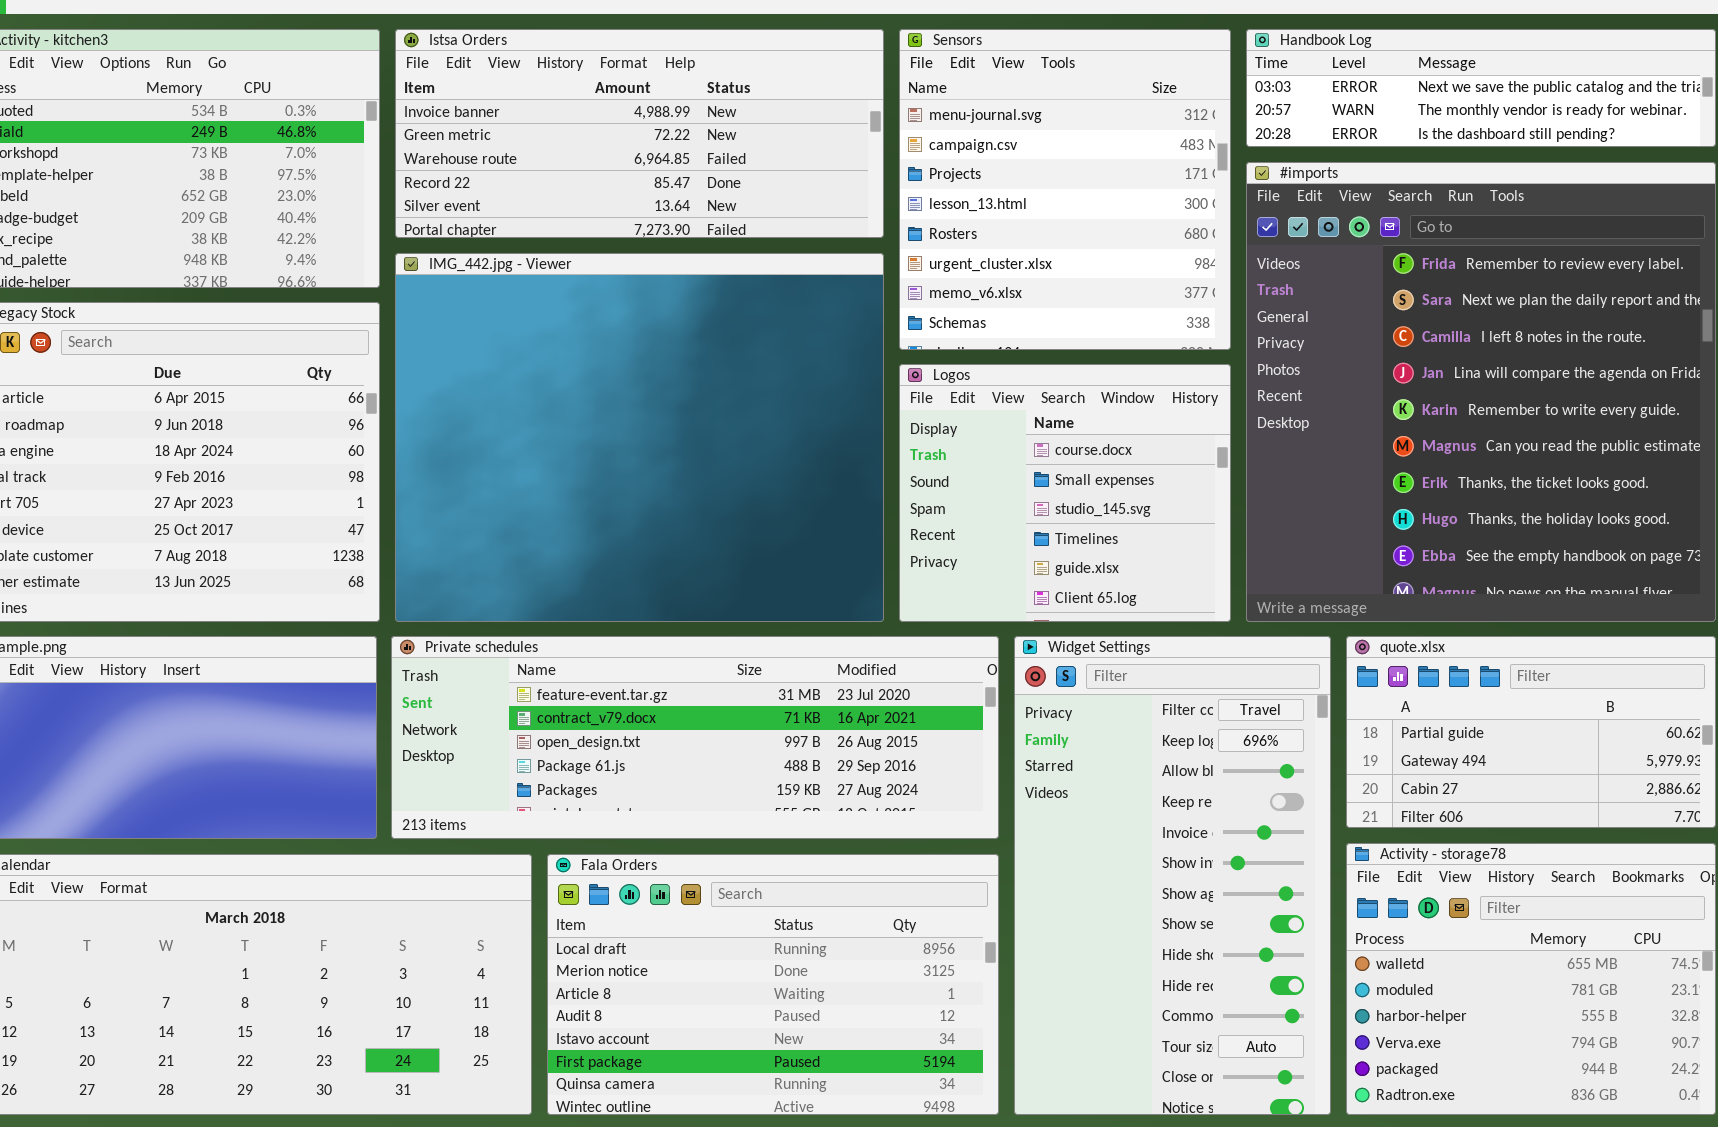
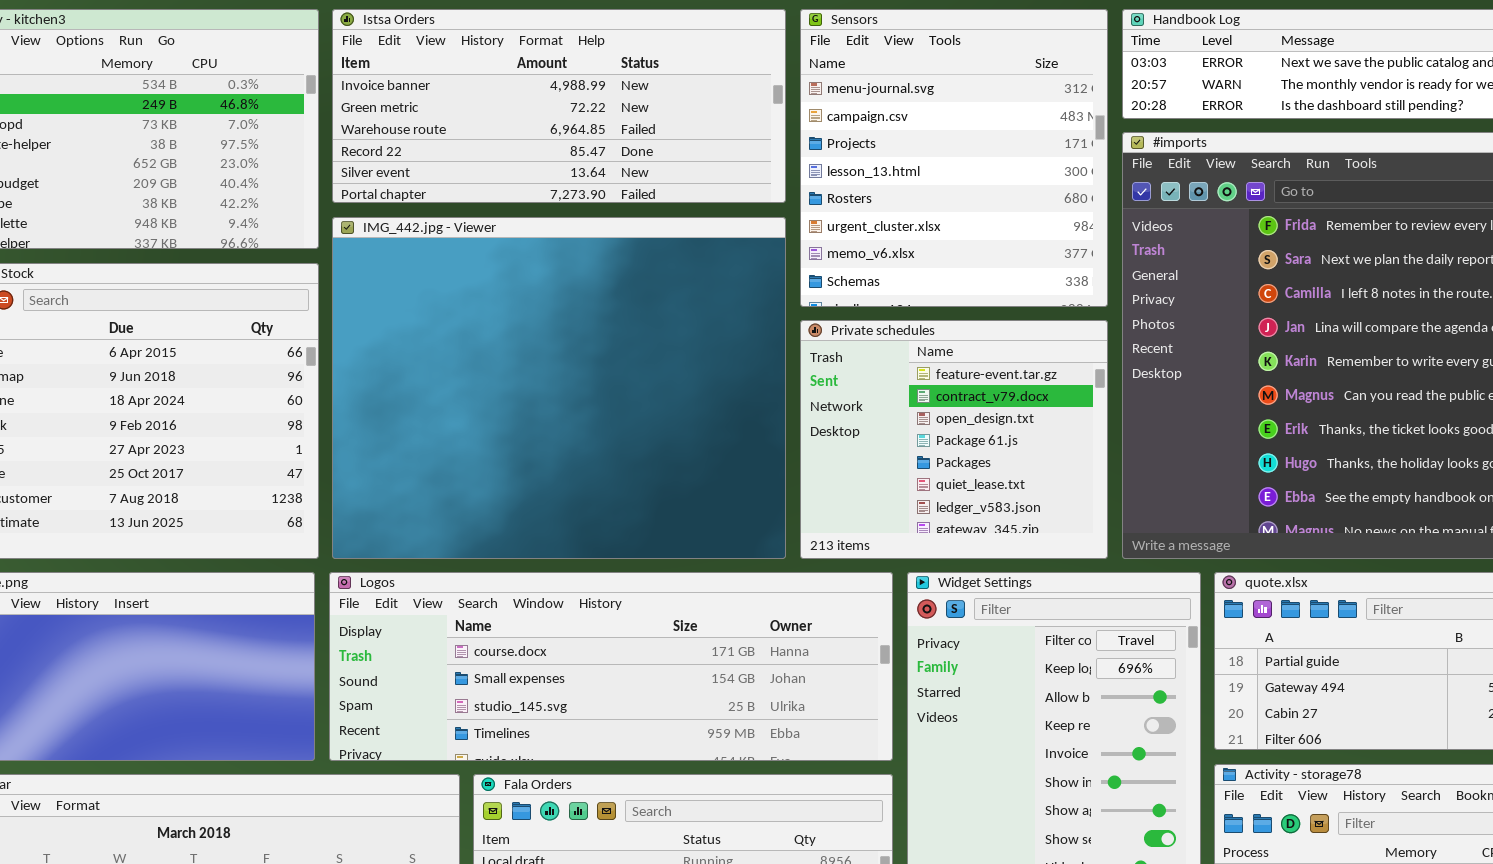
Logos: [899,364,1231,622] -> [329,572,893,761], moved, resized
Private schedules: [391,636,999,839] -> [800,320,1108,559], moved, resized

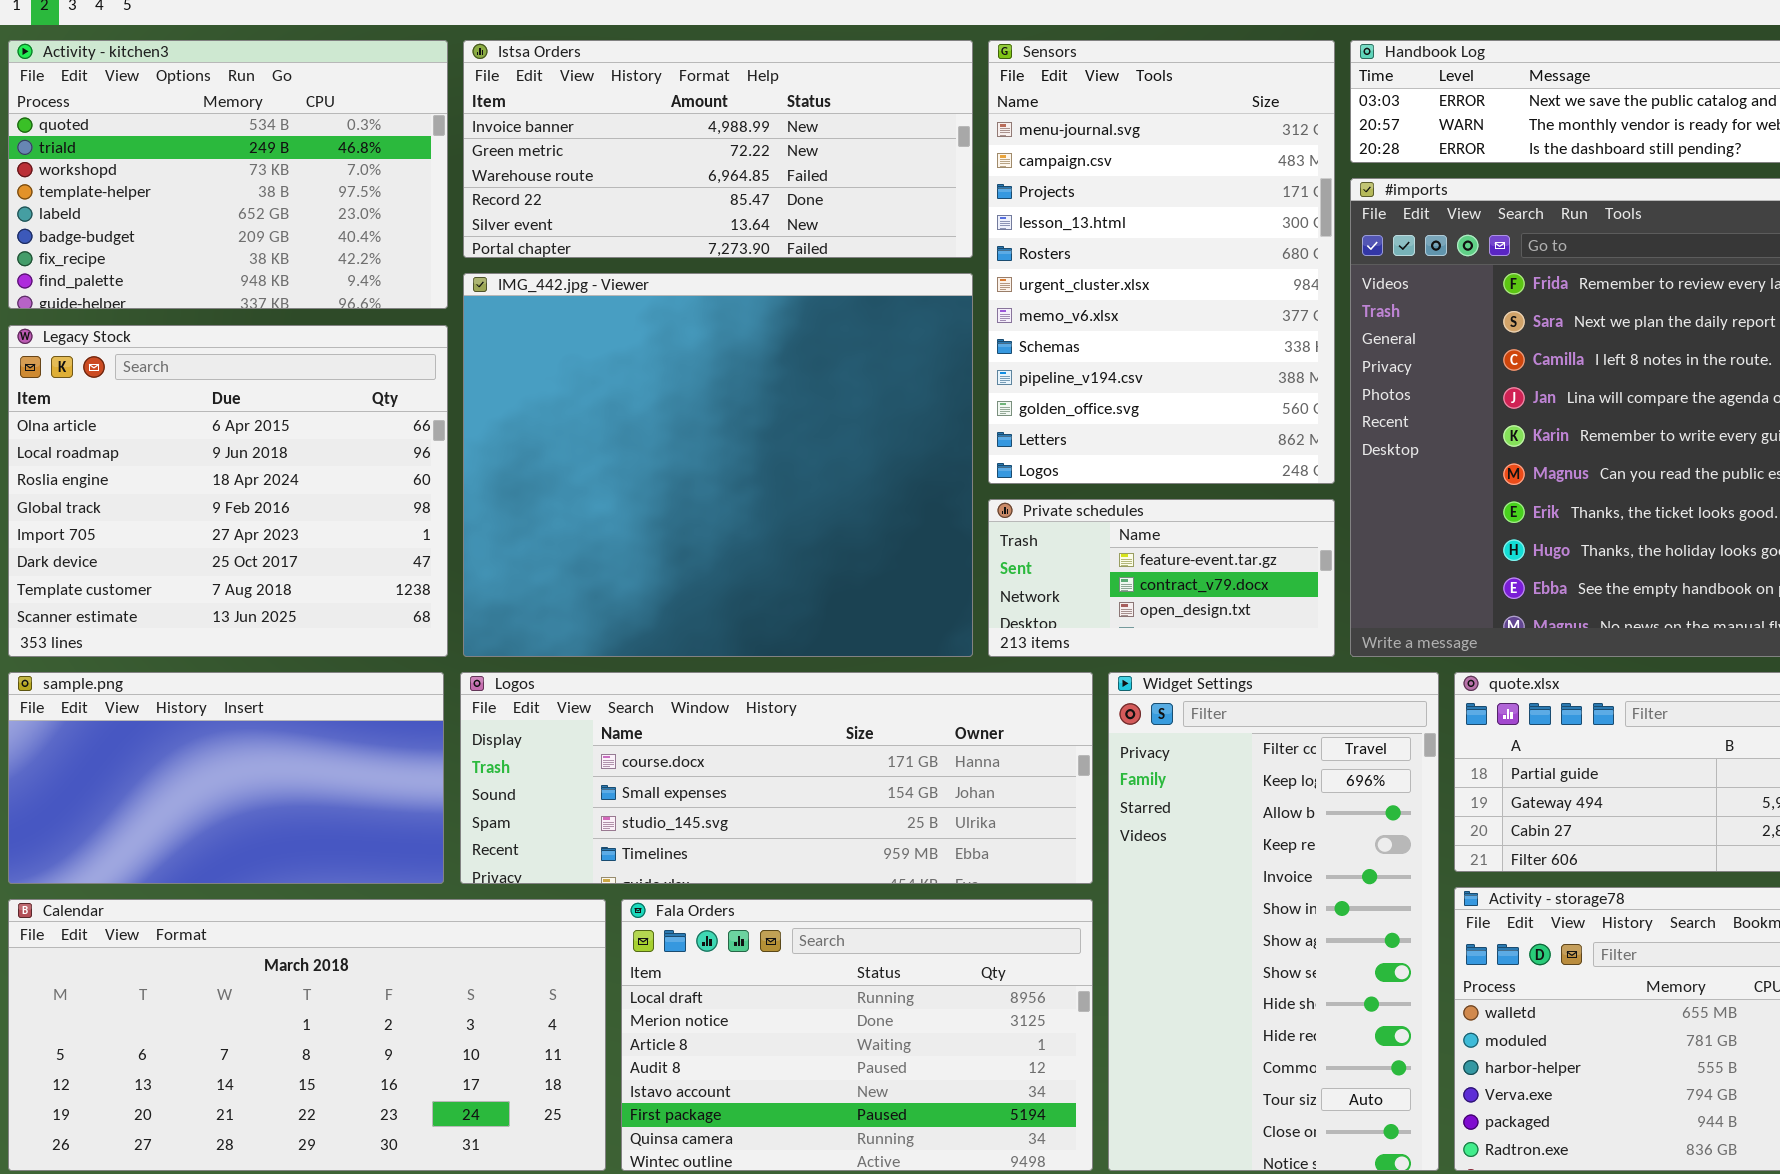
Sensors: [800,9,1108,307] -> [988,40,1335,484], resized
Private schedules: [800,320,1108,559] -> [988,499,1335,657], resized

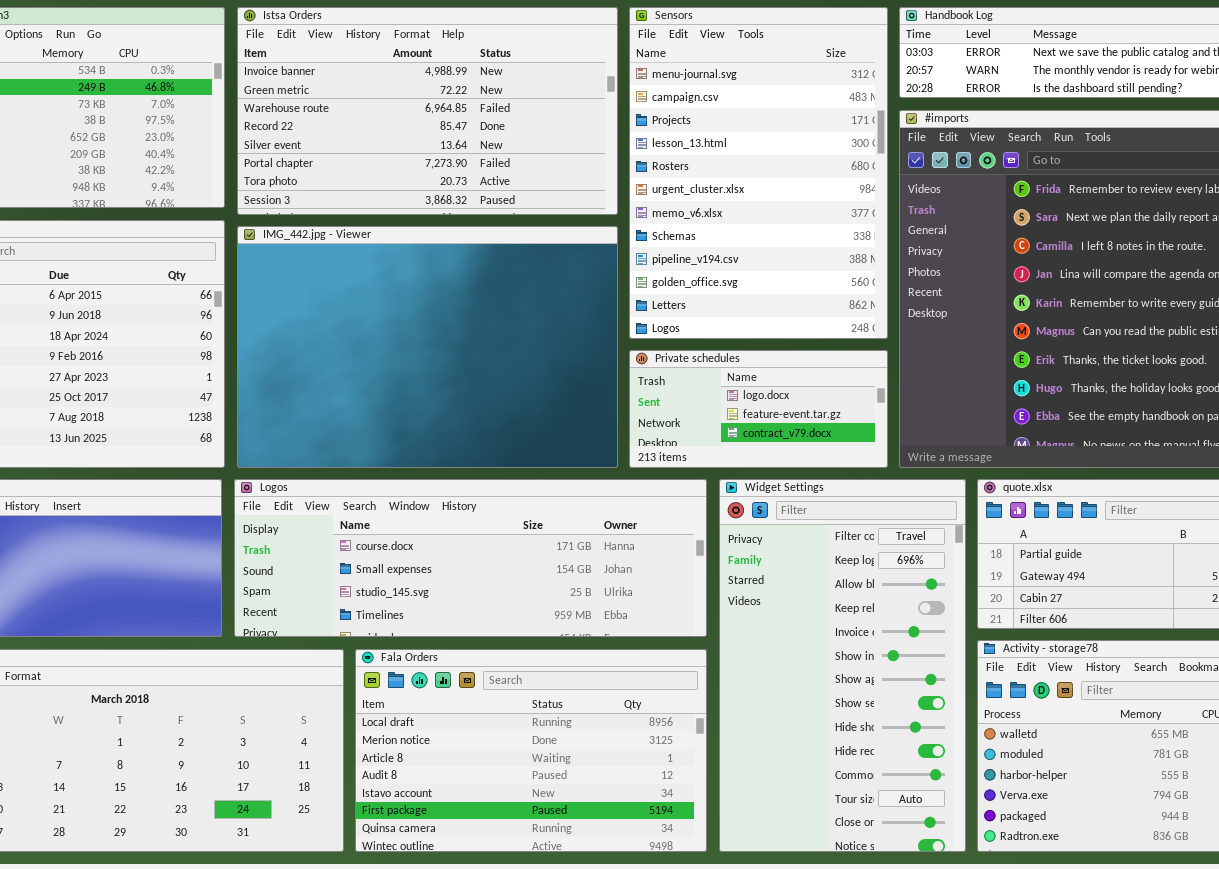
Istsa Orders: [463,40,973,258] -> [237,7,618,215], resized
IMG_442.jpg - Viewer: [463,273,973,657] -> [237,226,618,468], resized
Private schedules: [988,499,1335,657] -> [629,350,888,468], scrolled up 1 row

